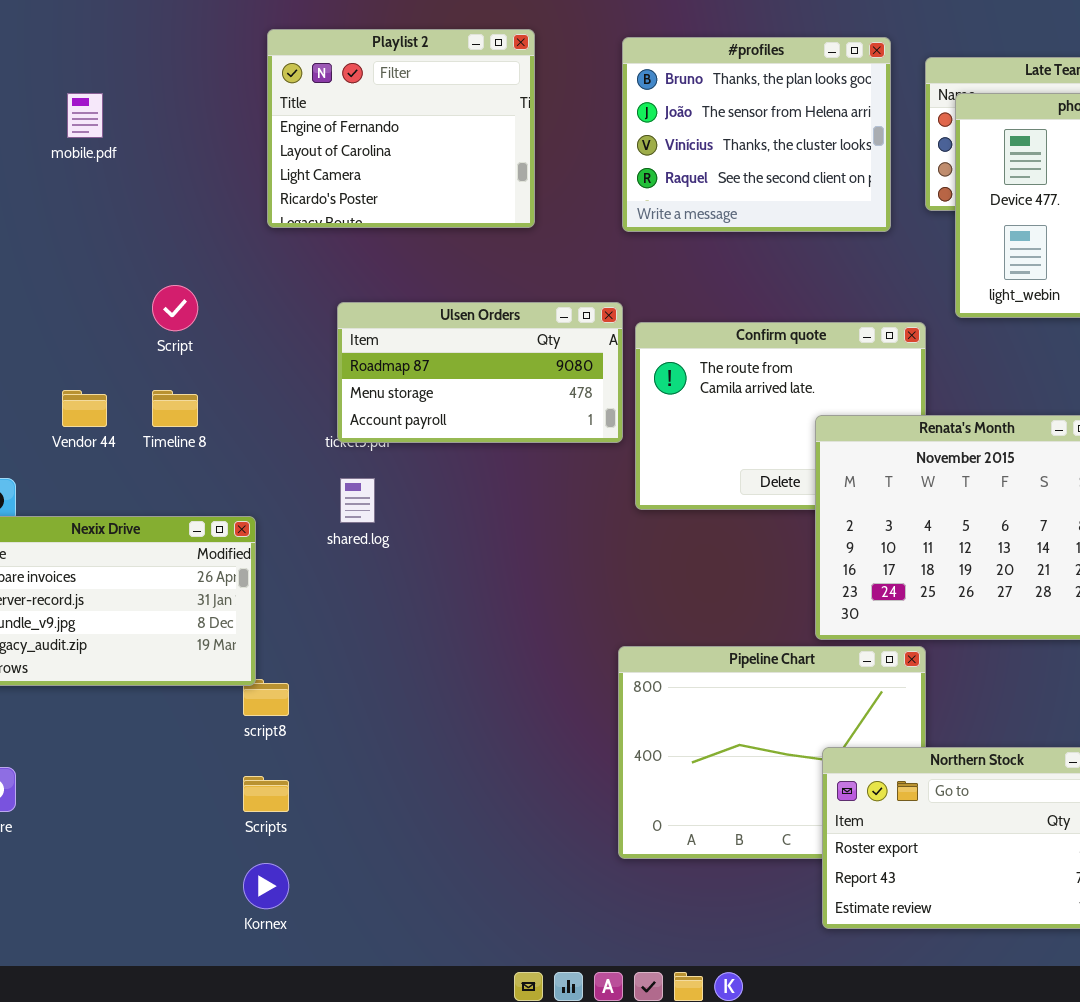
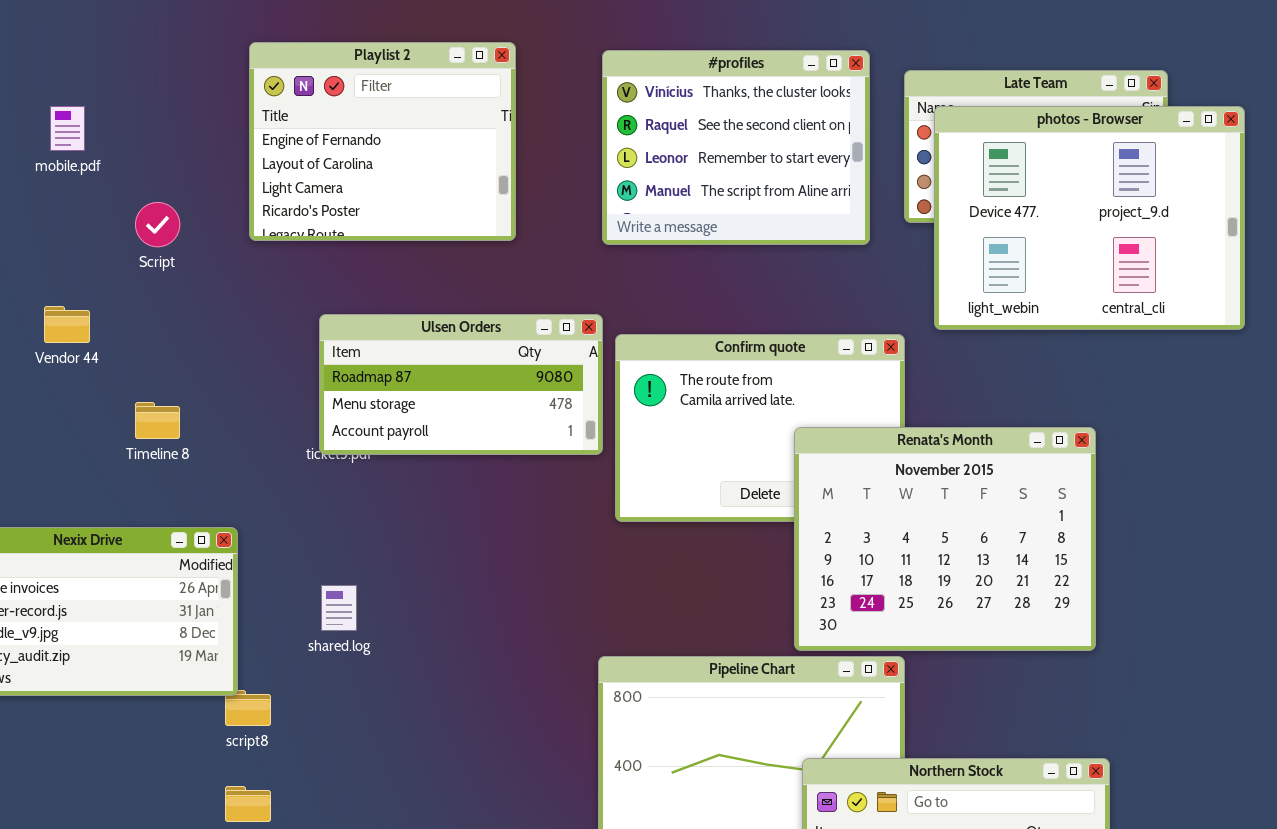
#profiles: [622,37,891,232] -> [602,50,870,245], scrolled down 2 rows
Script: [152,285,198,331] -> [135,202,180,247], moved
Vendor 44: [62,390,107,427] -> [44,306,90,343], moved
shared.log: [340,478,375,523] -> [321,585,357,631], moved

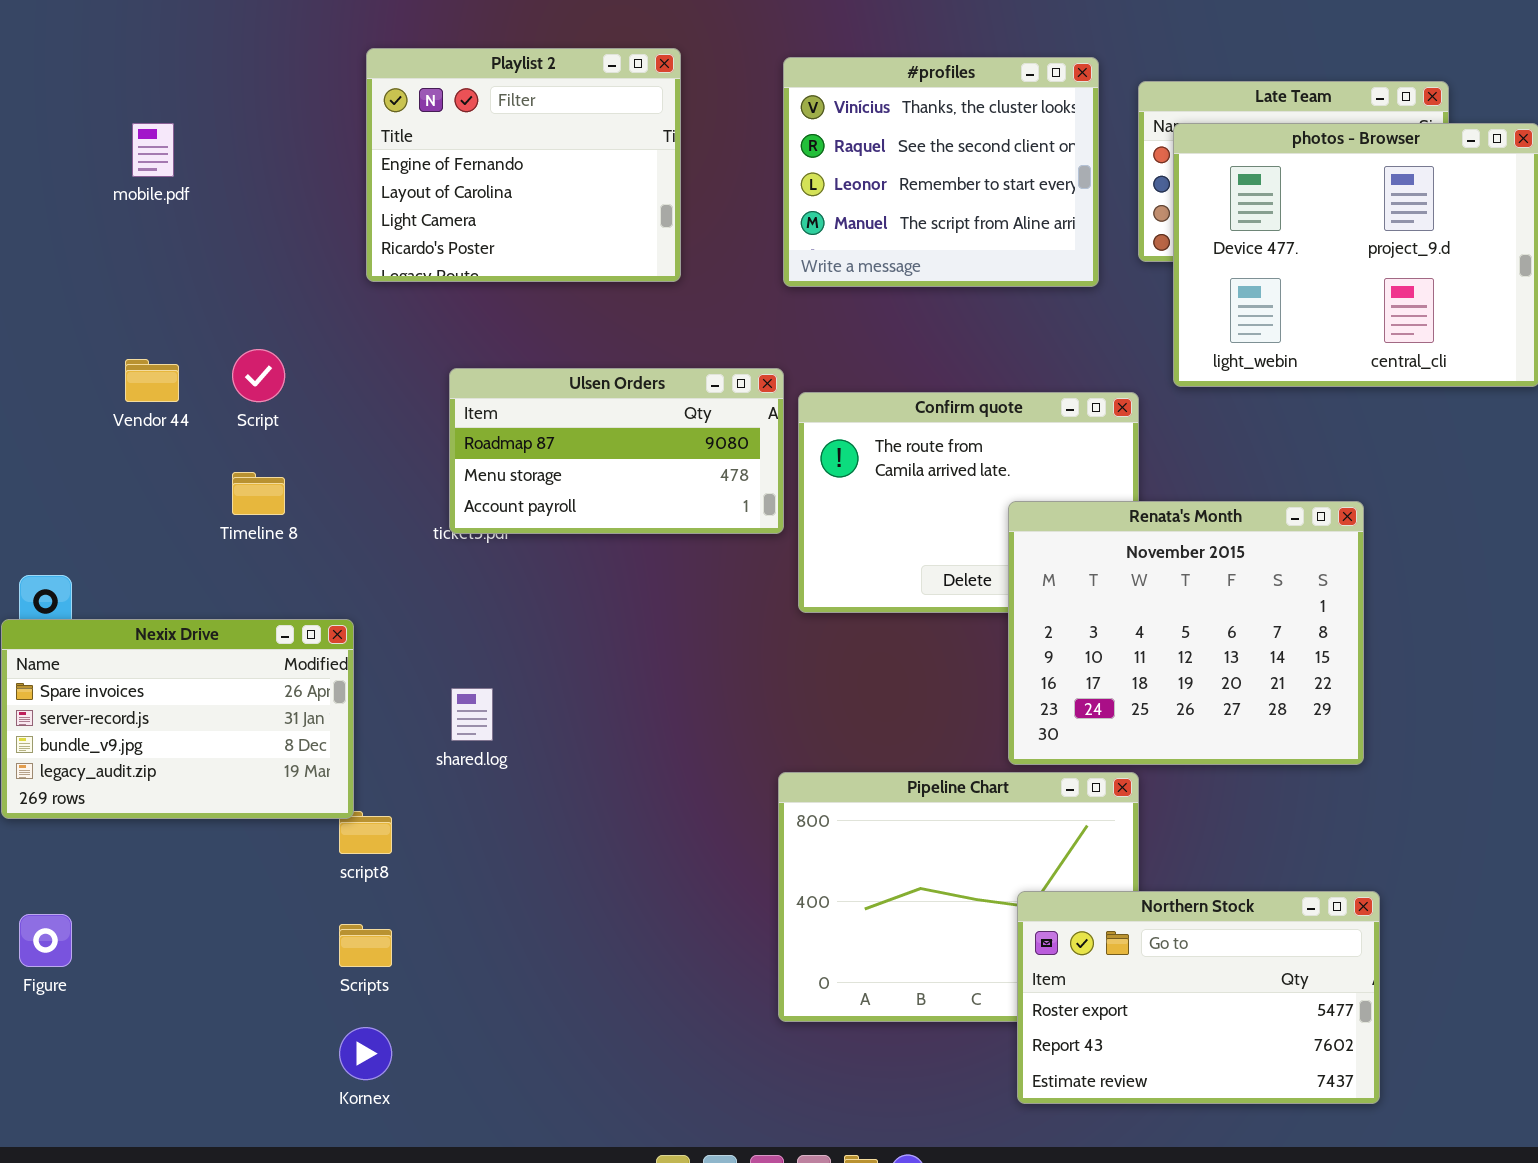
Script: [135,202,180,247] -> [232,349,285,402], moved

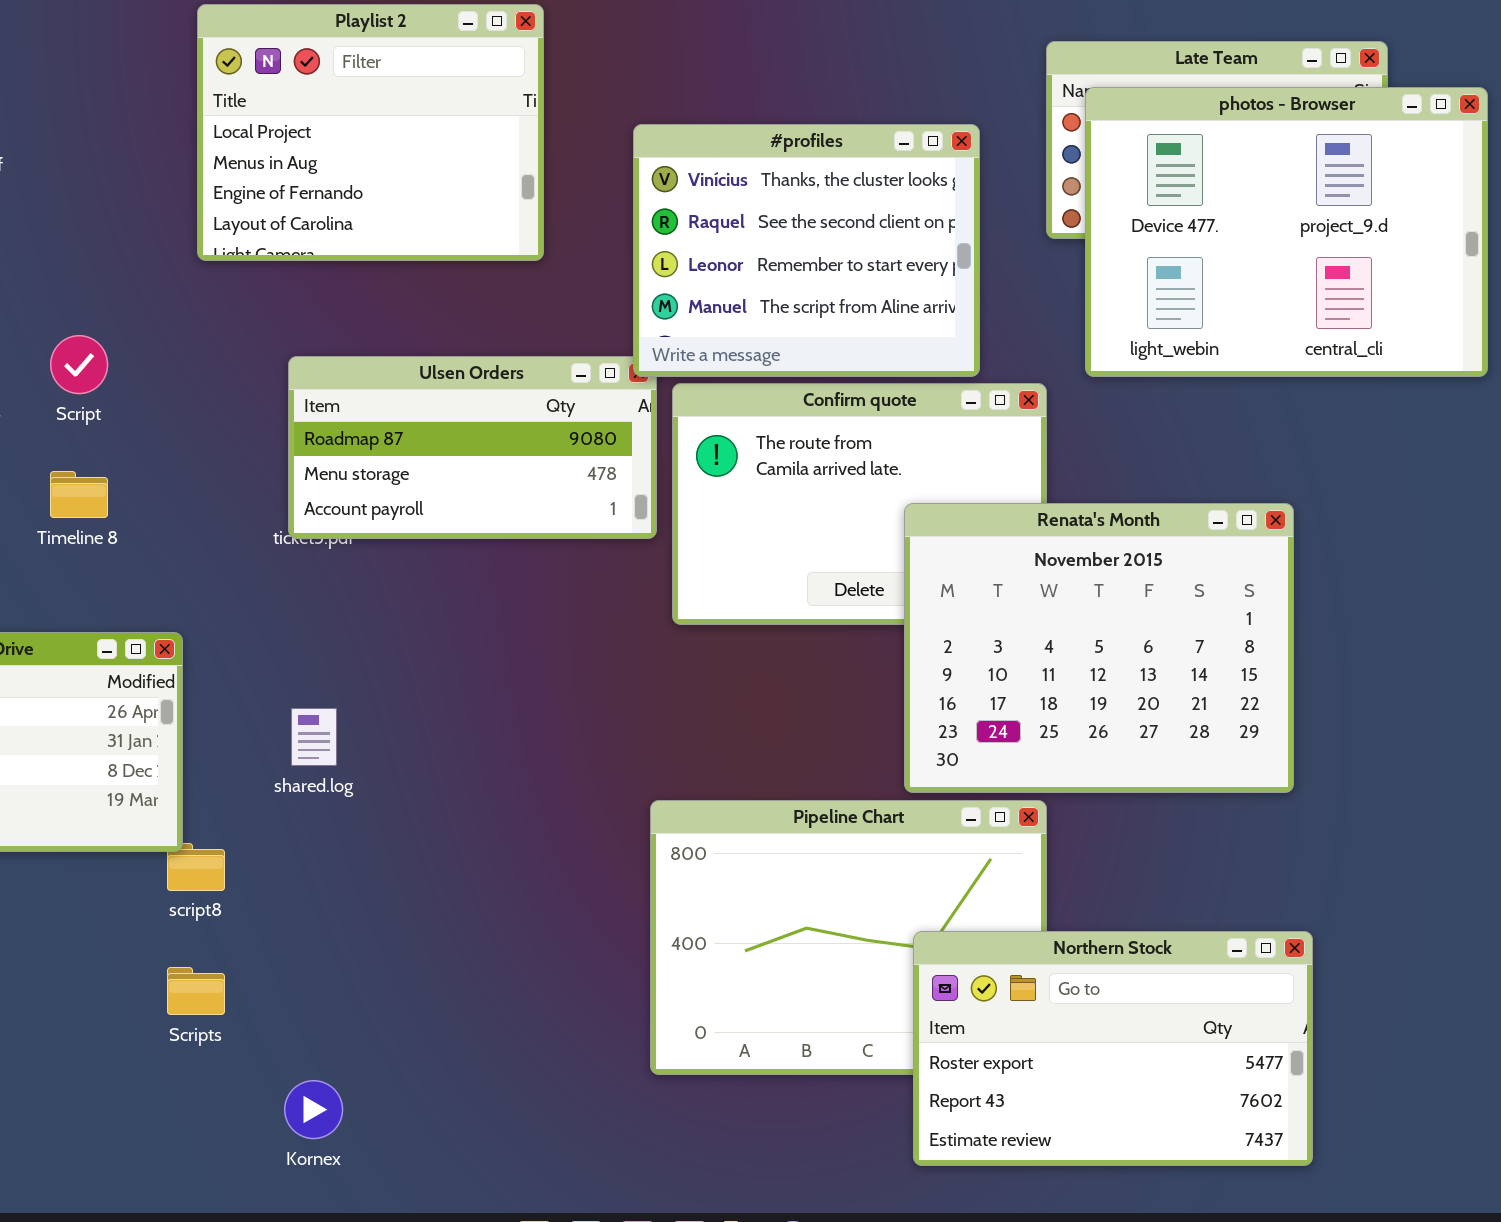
Playlist 2: [366,48,681,282] -> [197,4,544,261], scrolled up 2 rows
#profiles: [783,57,1099,287] -> [633,124,980,377], moved
Kornex: [339,1027,392,1080] -> [284,1080,343,1139], moved

